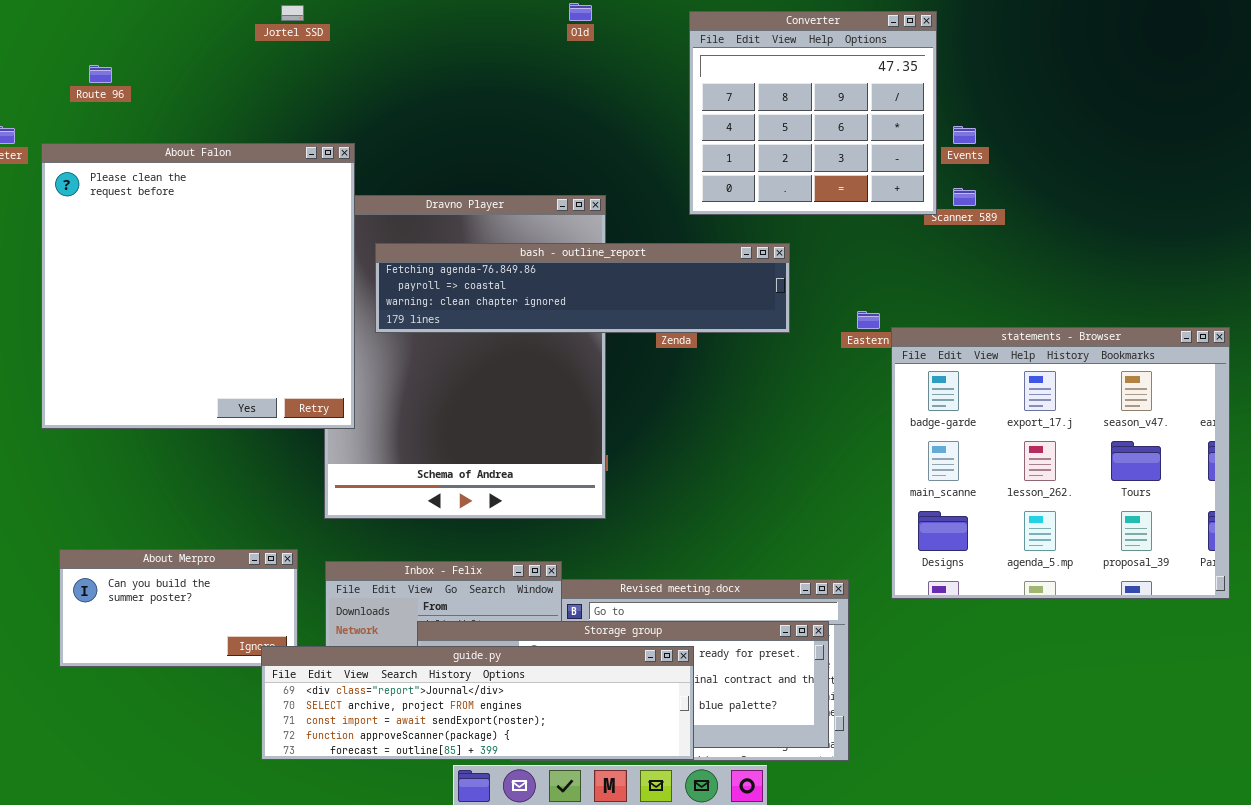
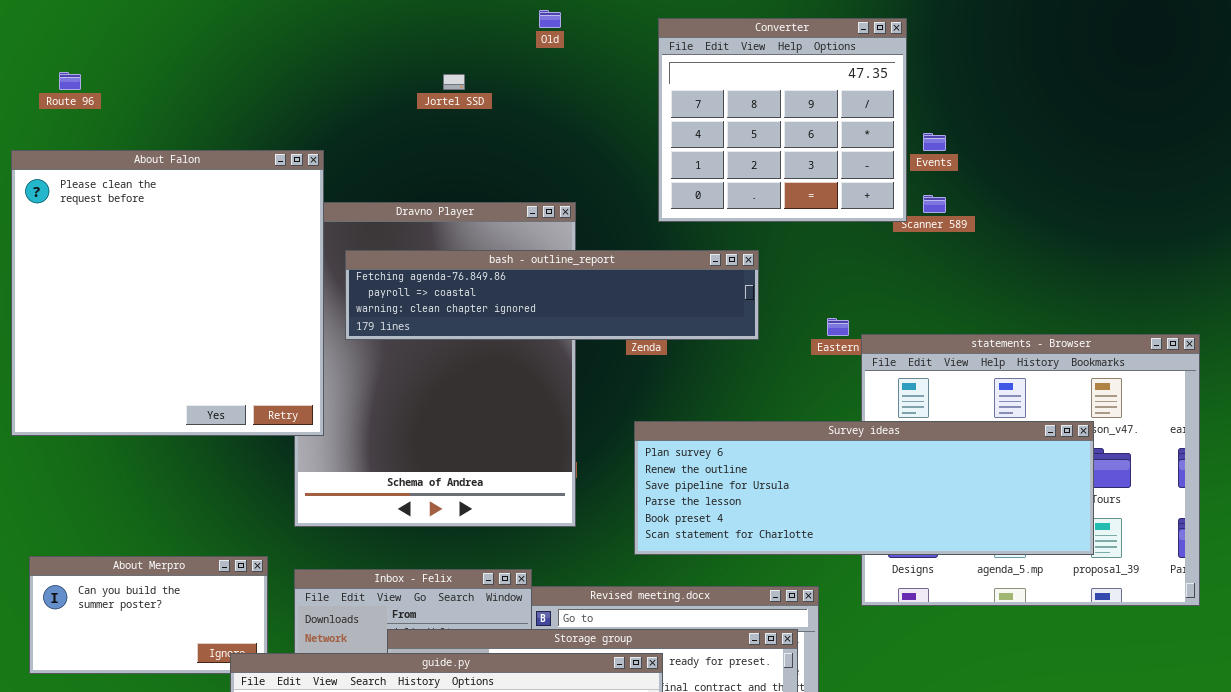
Jortel SSD: [281,5,304,21] -> [443,74,465,90], moved
Survey ideas: none -> [634,421,1094,555], opened

